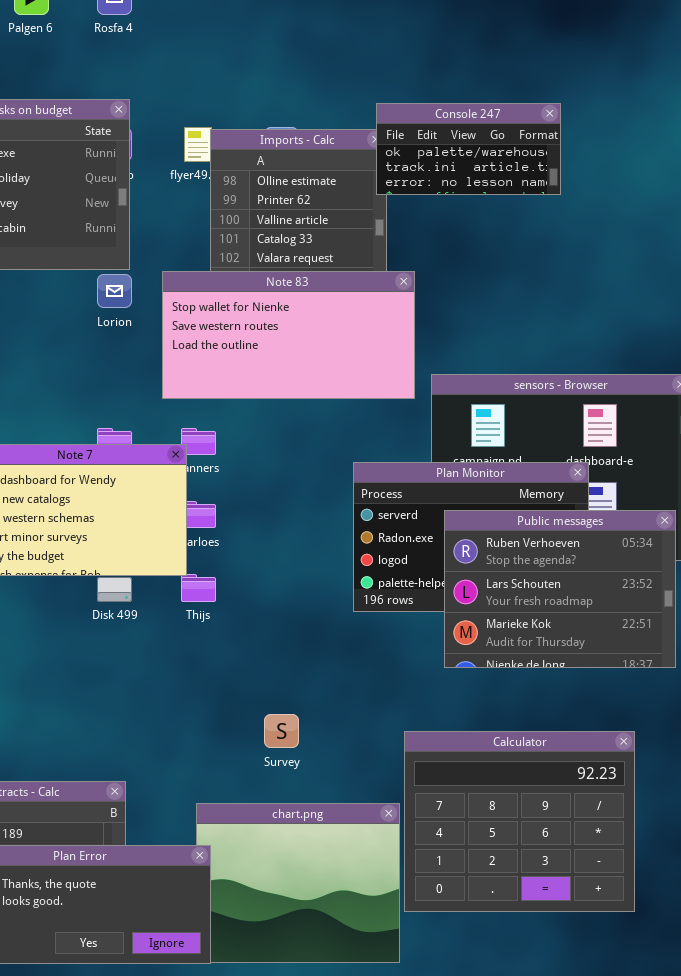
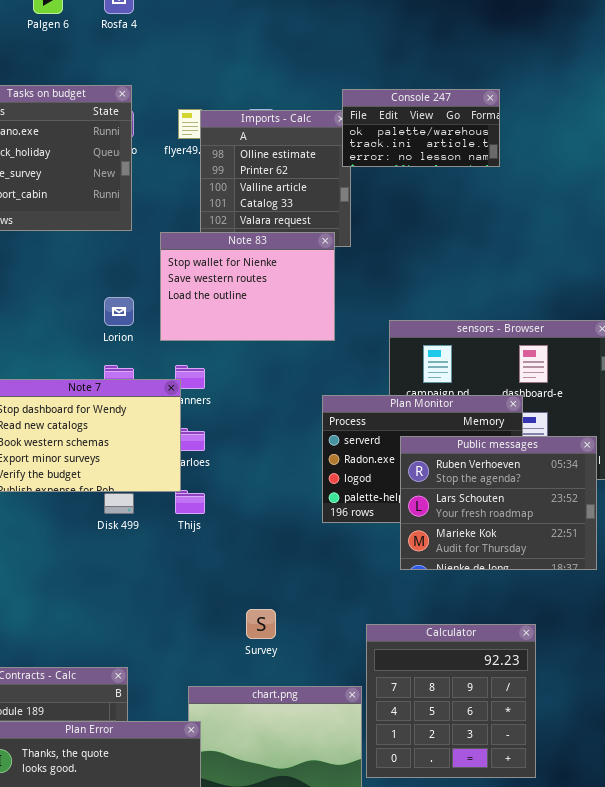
Note 83: [162,271,415,399] -> [160,232,335,341], resized
Lorion: [97,274,132,308] -> [104,297,134,326], moved
Calculator: [404,731,635,912] -> [366,624,536,778], resized

